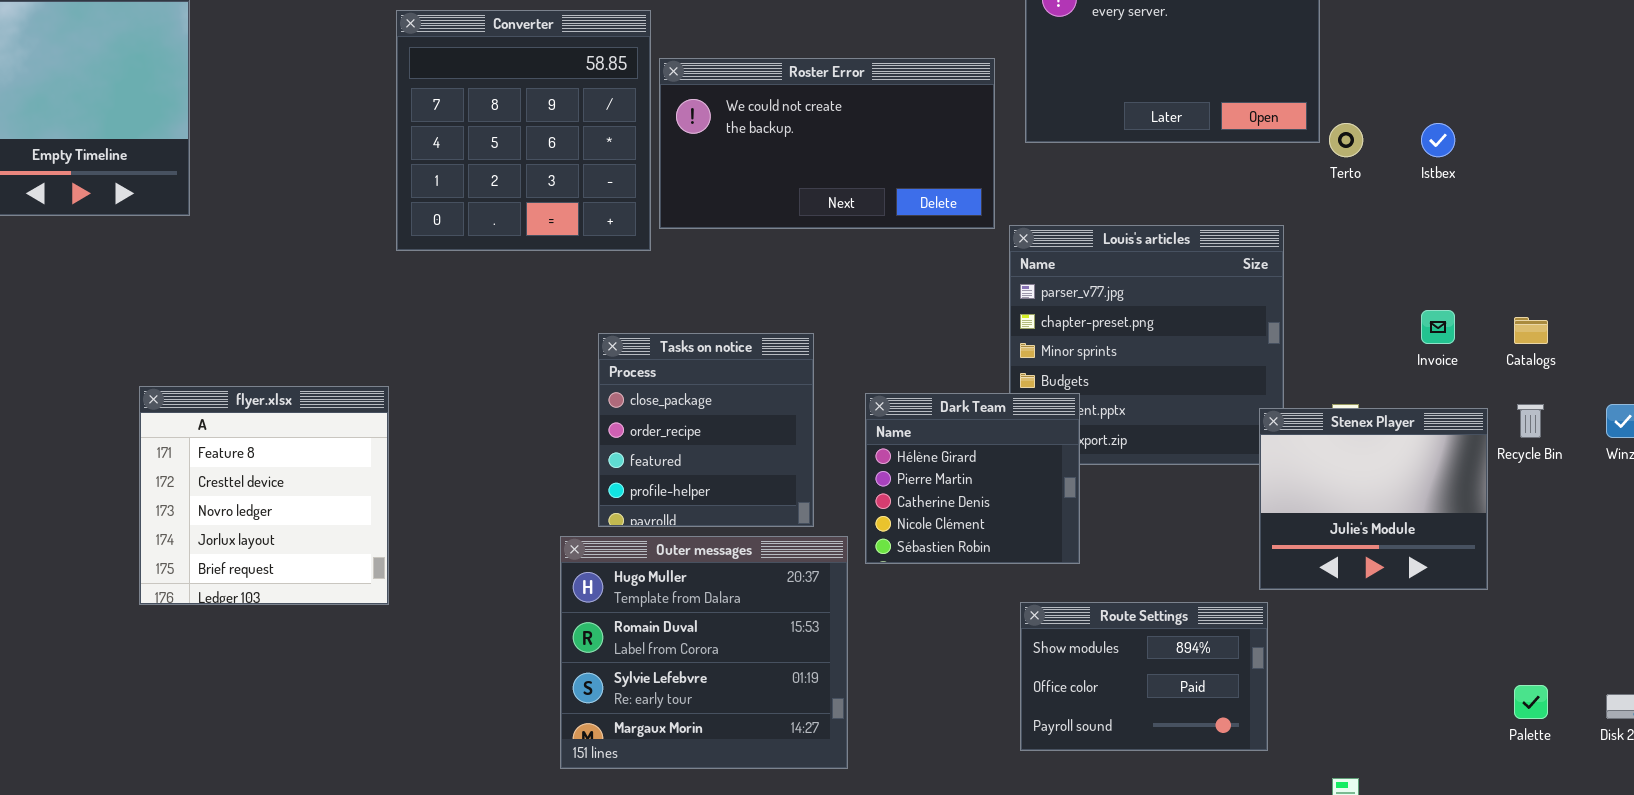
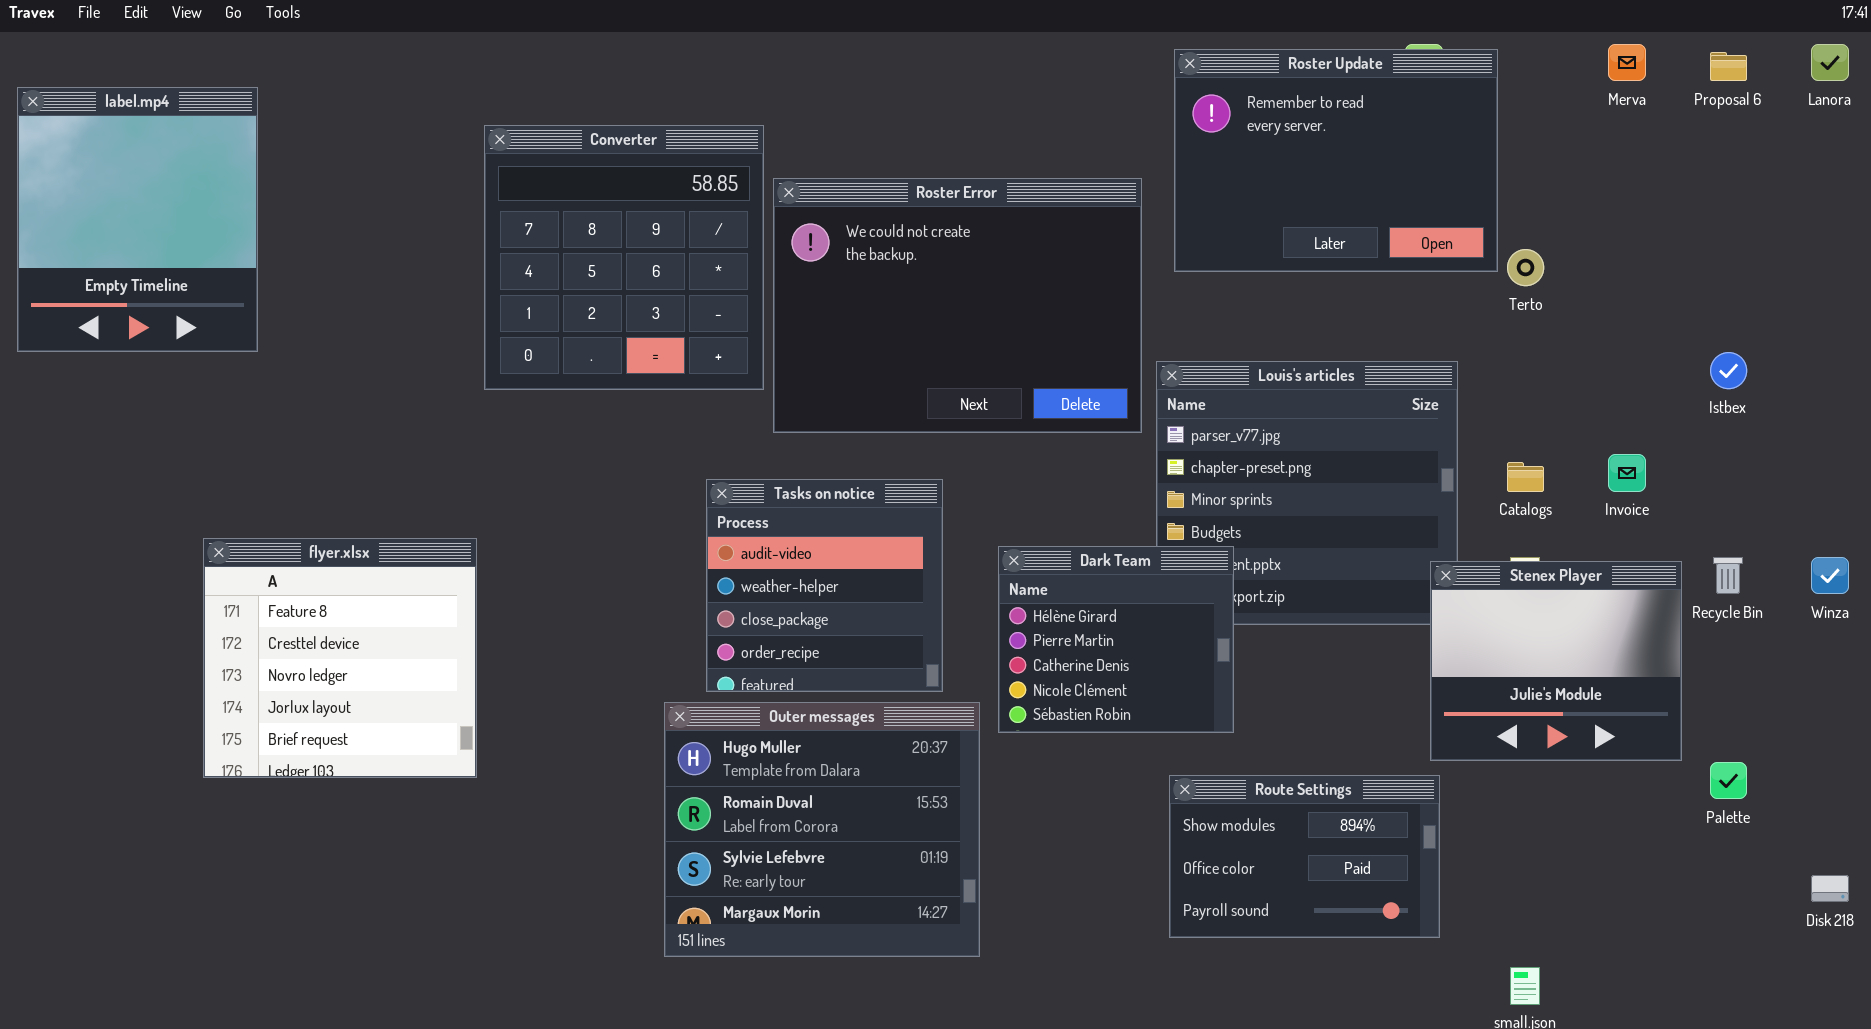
Roster Error: [659,58,995,229] -> [773,178,1142,433], resized
Istbex: [1421,123,1455,157] -> [1710,352,1747,389], moved
Catalogs: [1514,317,1548,344] -> [1507,462,1544,492], moved
Tasks on notice: [598,333,814,527] -> [706,479,943,692], scrolled up 2 rows
Palette: [1514,685,1548,719] -> [1710,762,1747,799], moved

